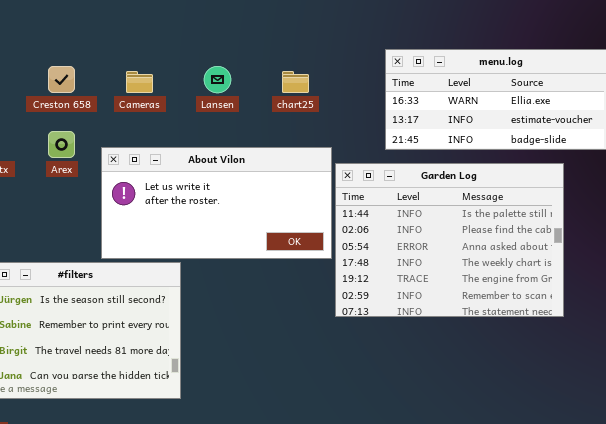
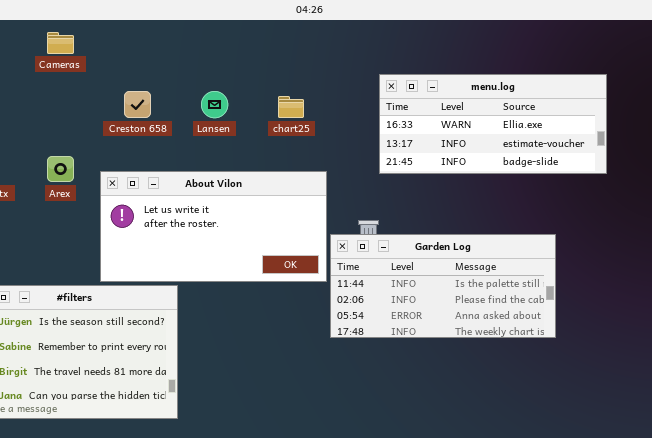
Creston 658: [48,66,75,93] -> [124,91,151,118], moved
Cameras: [126,71,153,93] -> [47,32,74,54], moved
Garden Log: [335,163,564,317] -> [330,234,556,338], resized

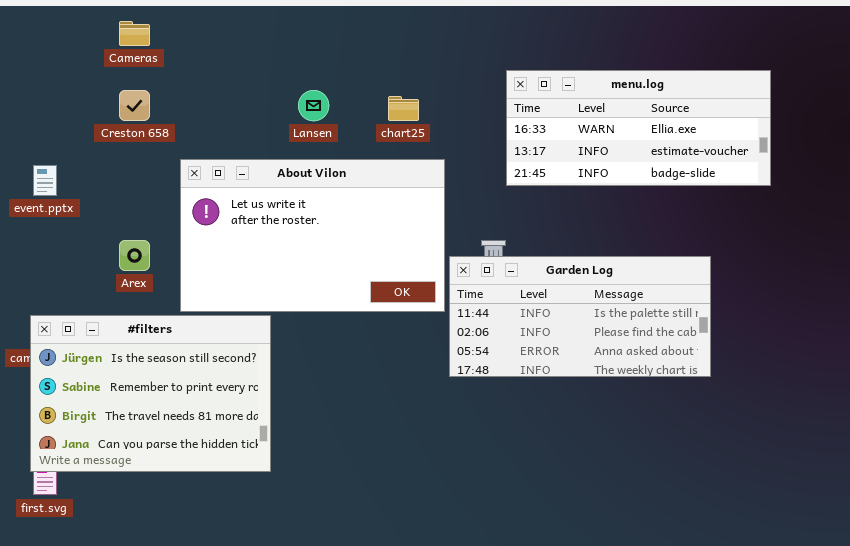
Creston 658: [124,91,151,118] -> [119,90,150,121], moved
Arex: [47,156,74,182] -> [119,240,150,271], moved
About Vilon: [100,171,327,282] -> [180,159,445,312], resized

